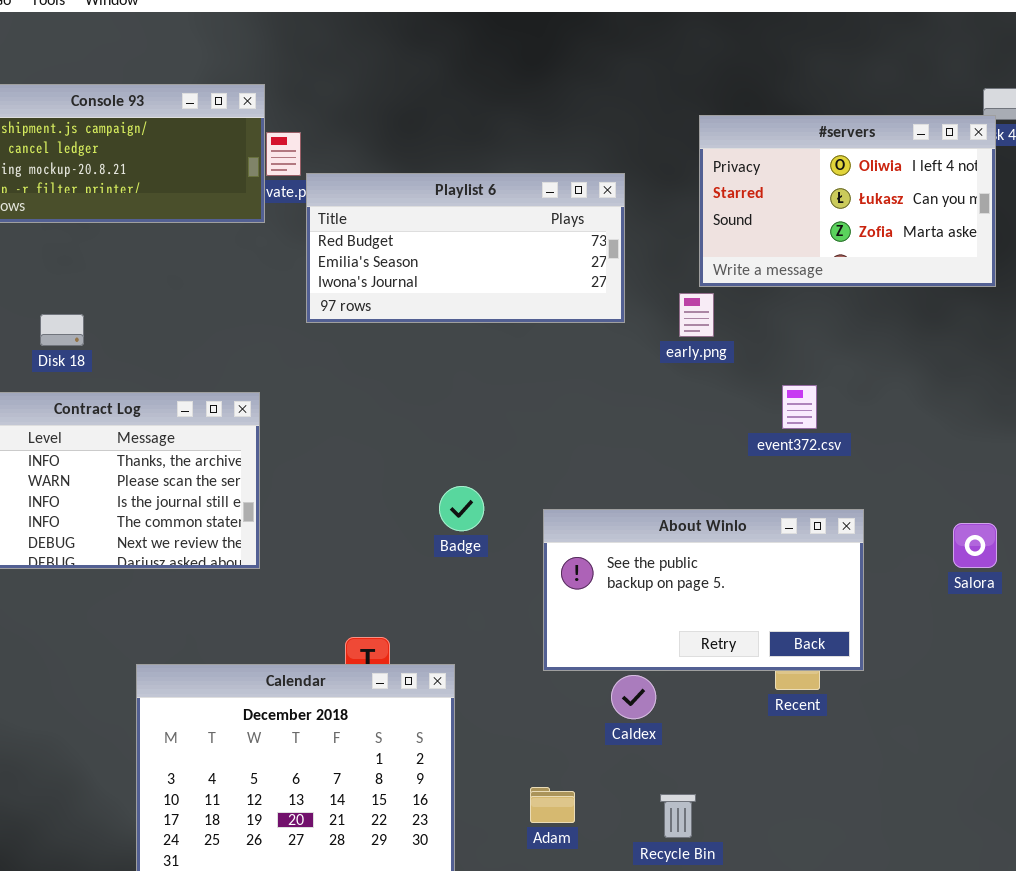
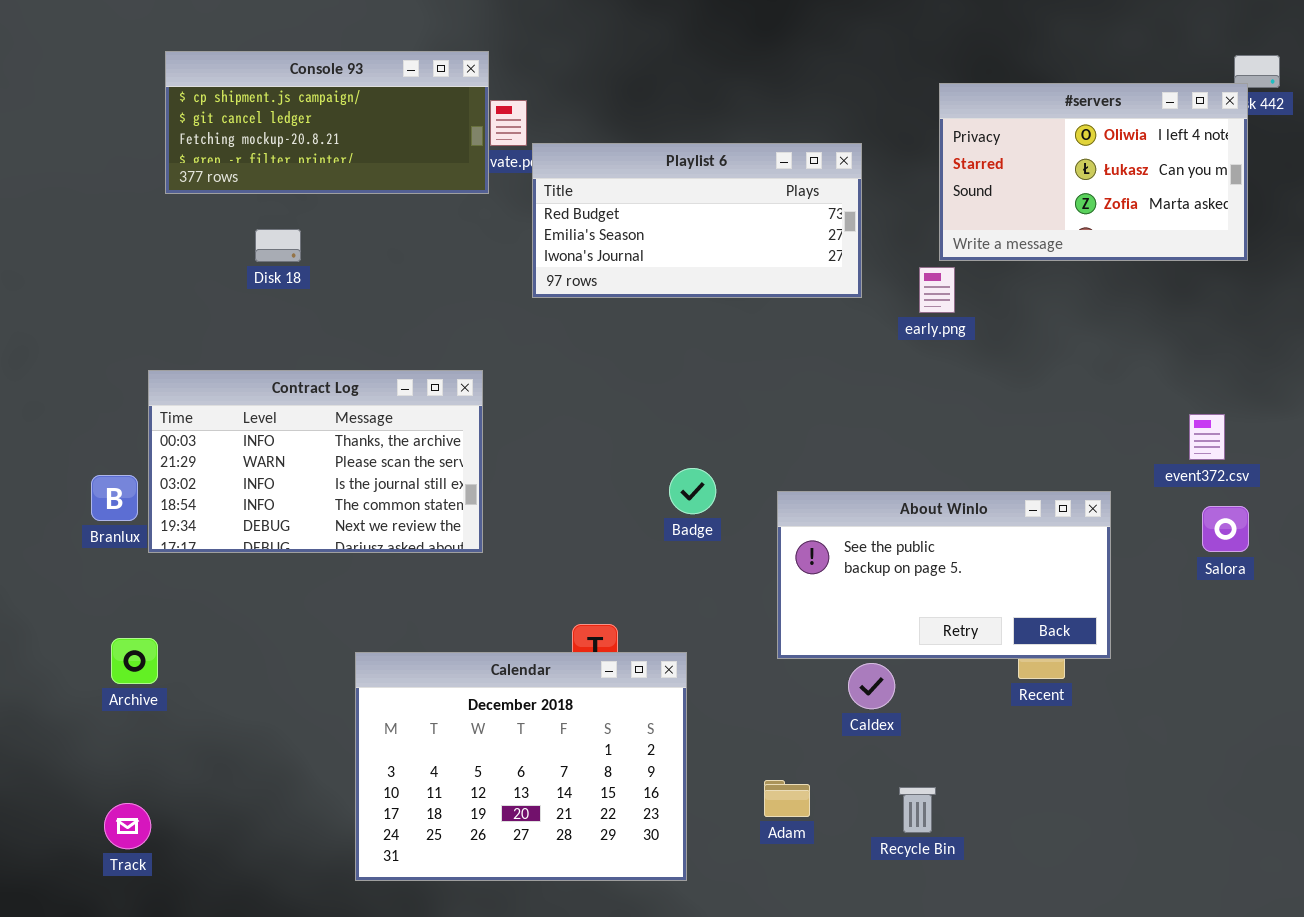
Disk 18: [40,314,84,346] -> [255,229,301,262], moved
event372.csv: [782,385,817,429] -> [1189,414,1225,460], moved

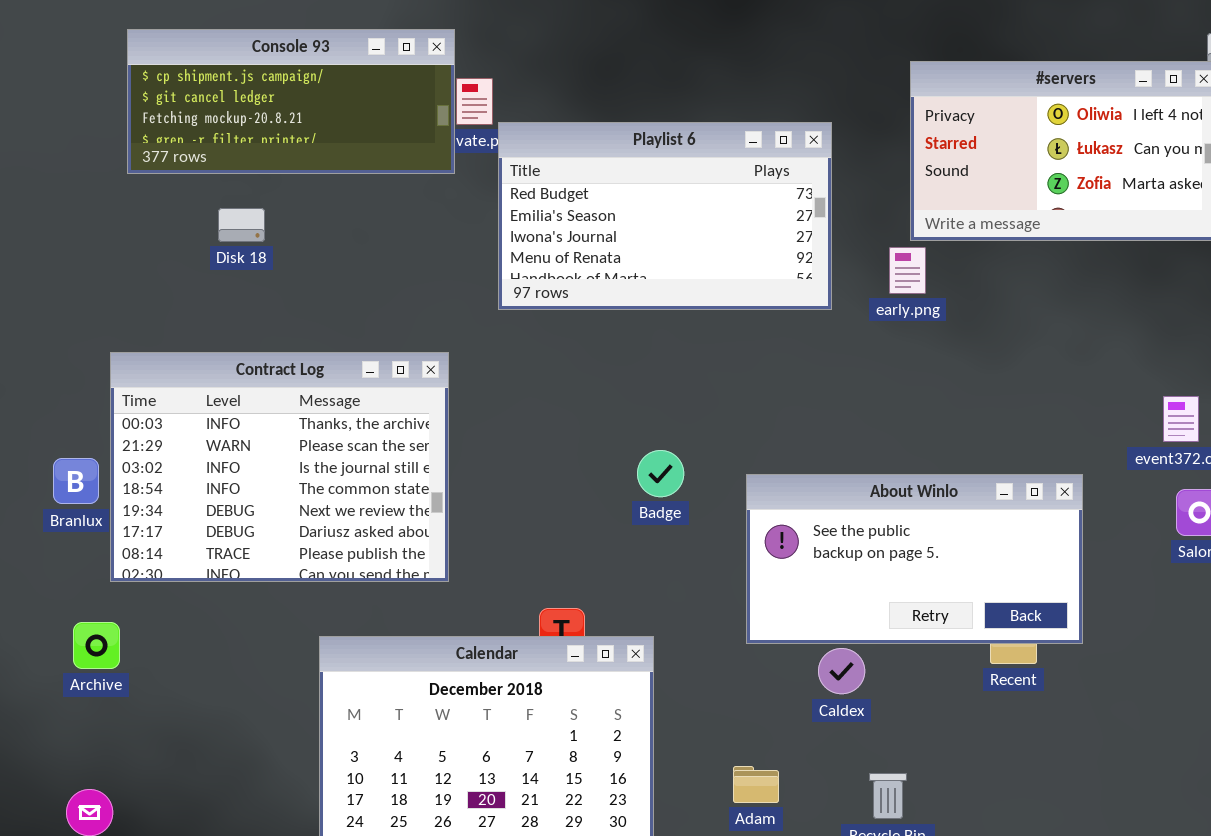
Playlist 6: [532,143,862,298] -> [498,122,832,310], resized
Contract Log: [148,370,483,553] -> [110,352,449,582], resized

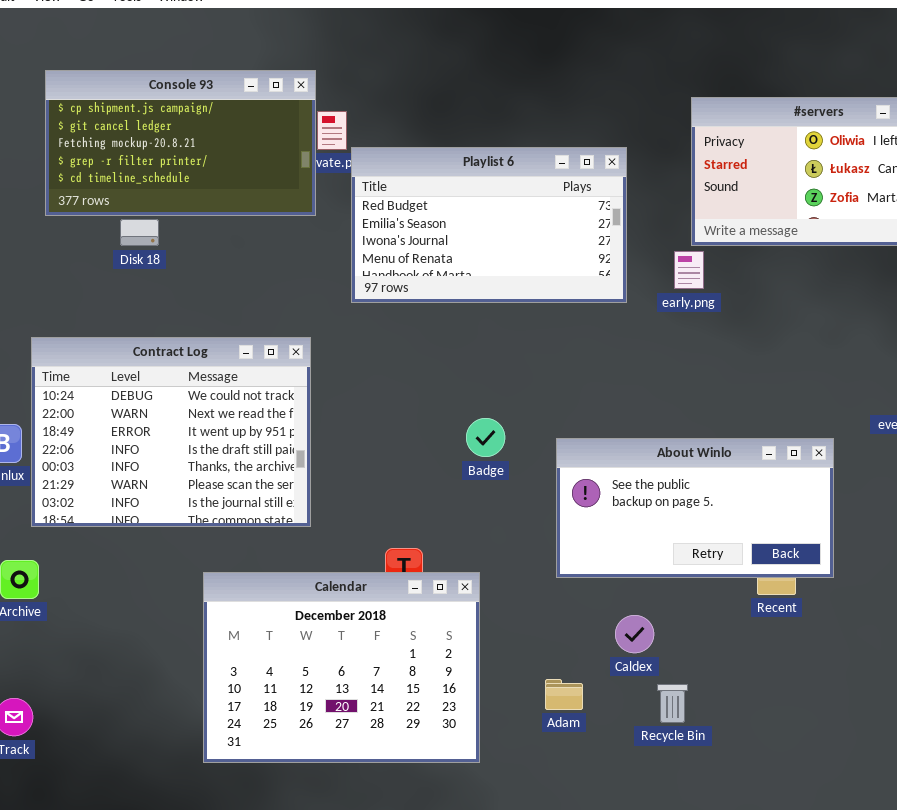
Console 93: [127,29,455,174] -> [45,70,316,216], resized
Contract Log: [110,352,449,582] -> [31,337,311,527], scrolled up 4 rows
Caldex: [818,648,865,694] -> [615,615,654,653], moved

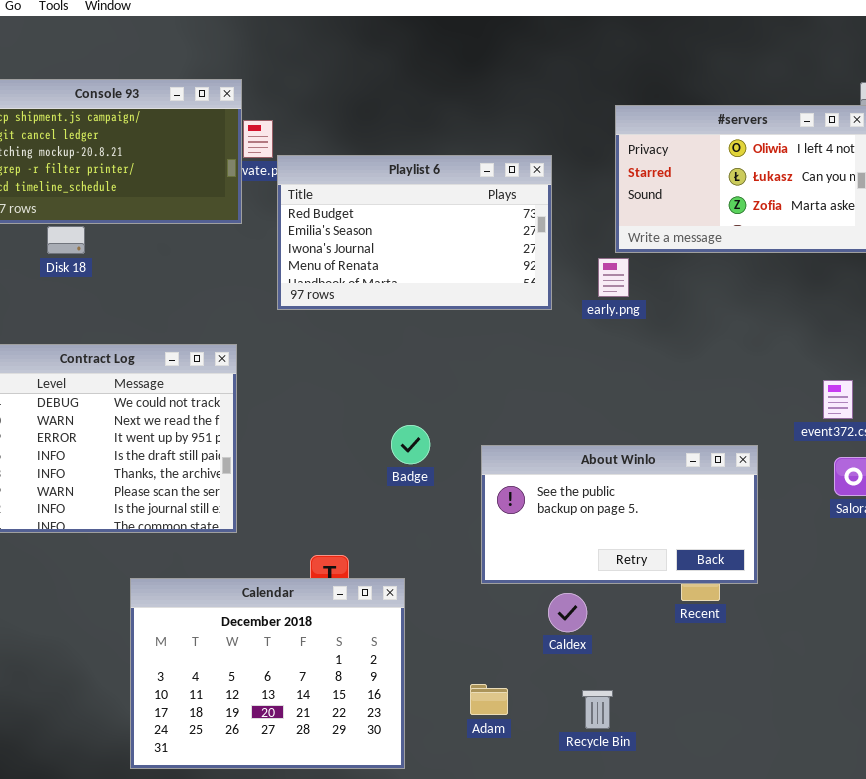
Caldex: [615,615,654,653] -> [548,593,587,632], moved

